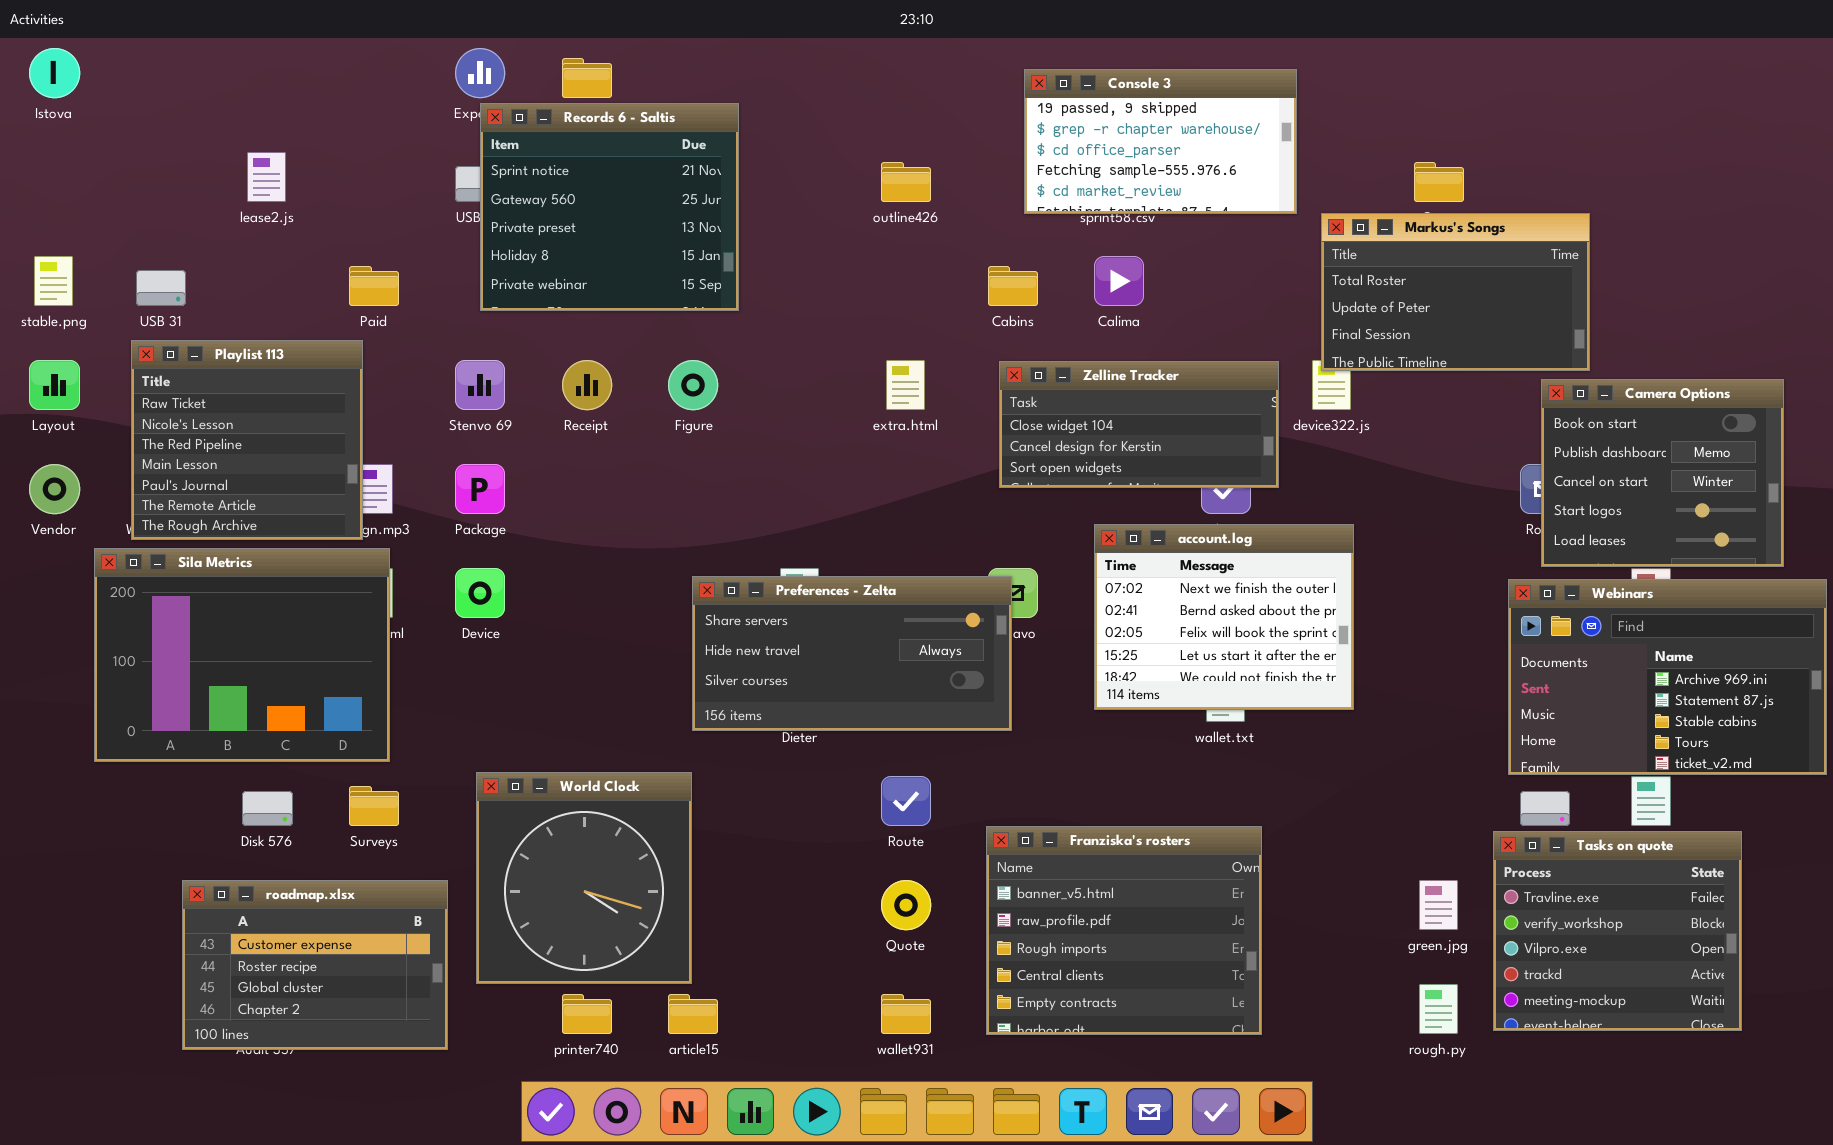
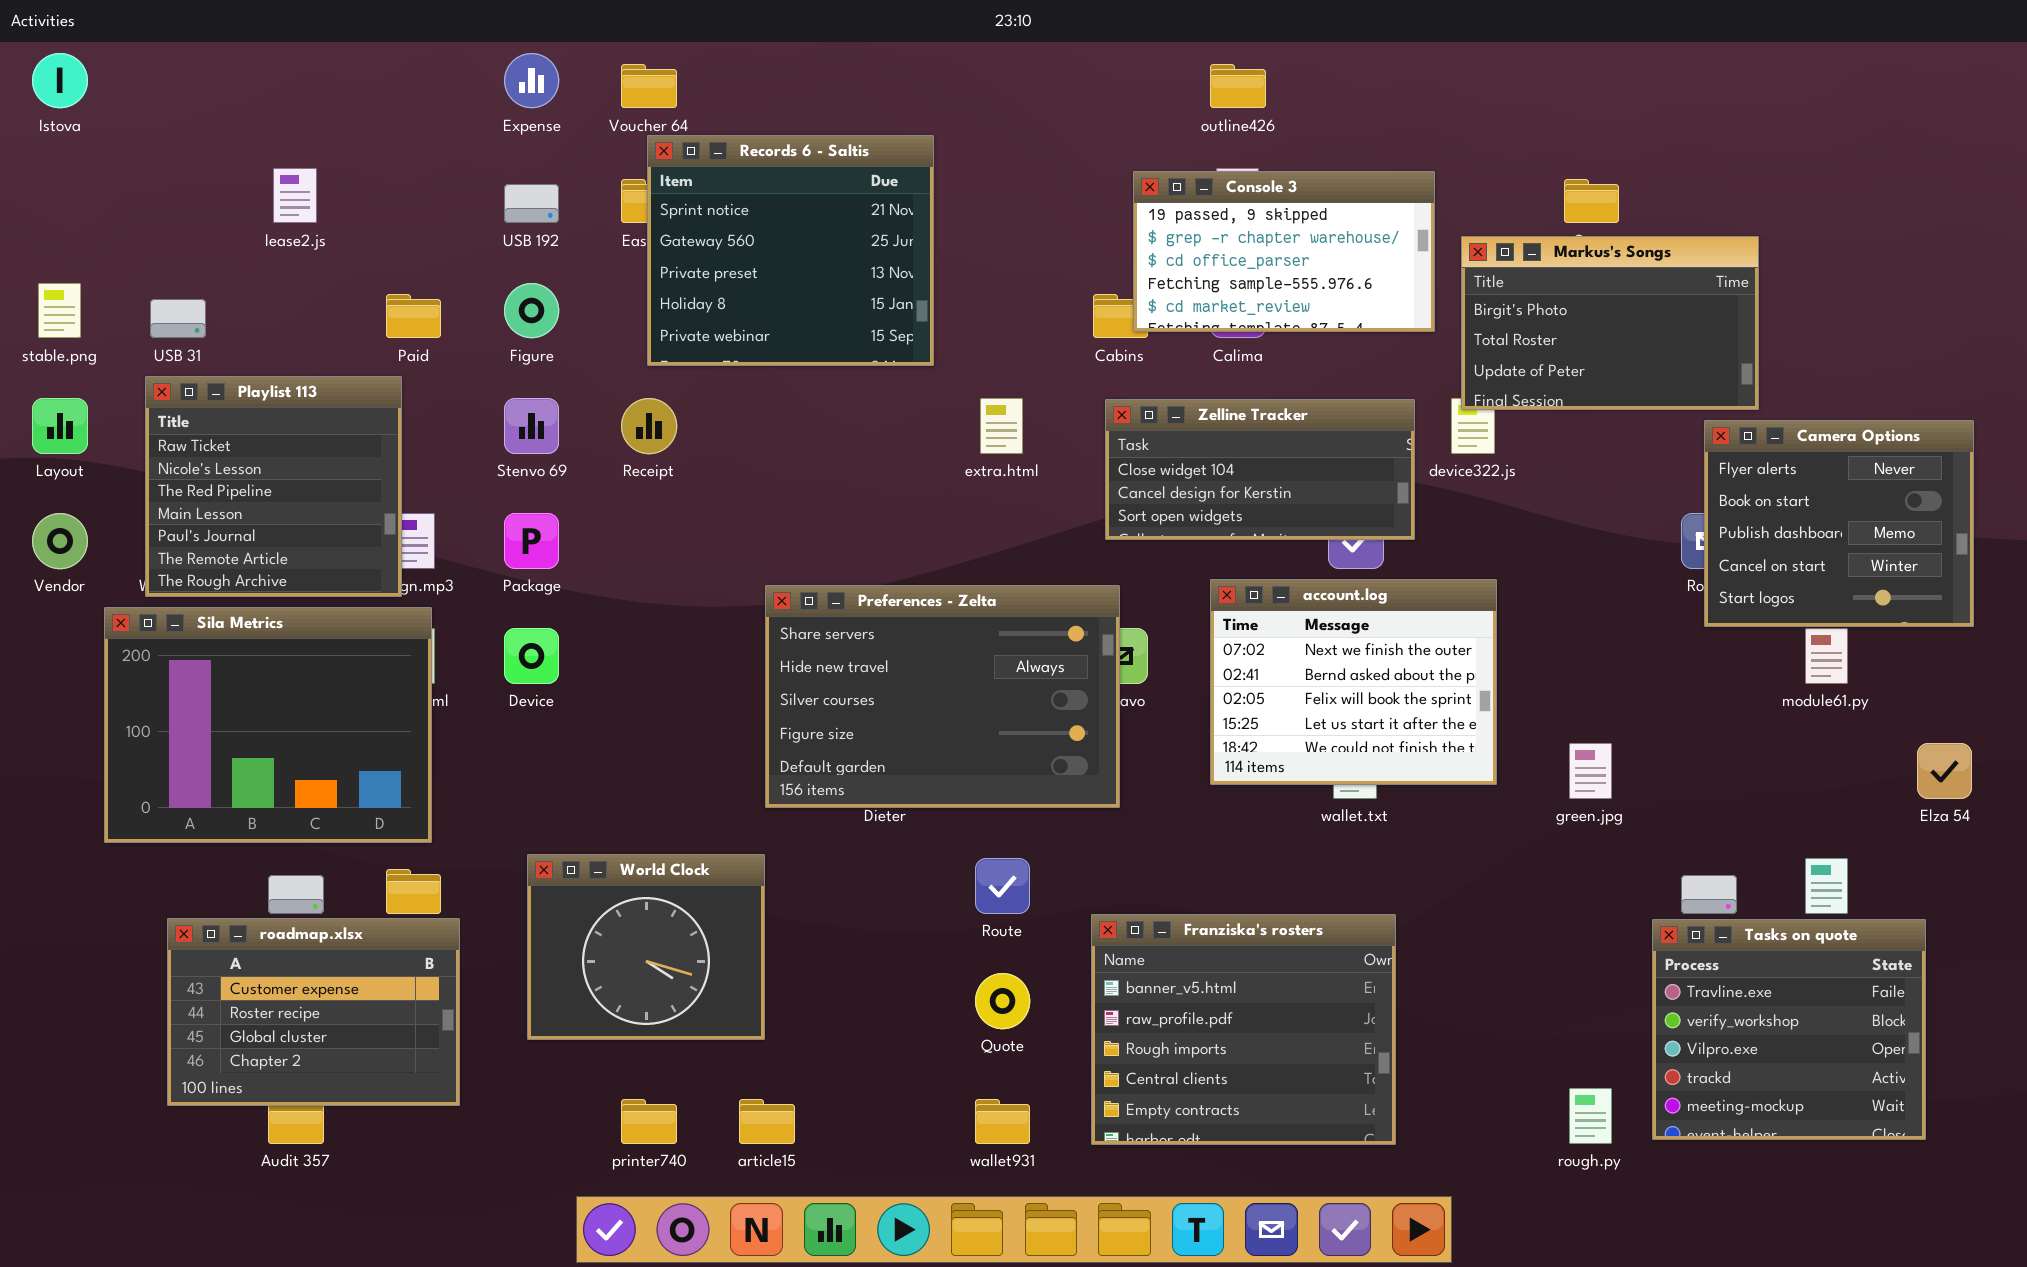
Console 3: [1024,69,1297,214] -> [1133,171,1435,332], moved
Records 6 - Saltis: [480,103,739,311] -> [647,135,934,366], moved
outline426: [881,162,931,202] -> [1210,64,1266,108], moved
Markus's Songs: [1321,213,1590,371] -> [1461,236,1759,410], scrolled up 1 row
Figure: [668,360,718,410] -> [504,283,559,338], moved
Camera Options: [1541,379,1784,567] -> [1704,420,1974,627], scrolled up 1 row
Preferences - Zelta: [692,576,1012,731] -> [765,585,1120,808], resized
Webinars: [1508,579,1827,775] -> none, closed
World Clock: [476,772,692,984] -> [527,854,765,1040], resized
roadmap.xlsx: [182,880,448,1050] -> [167,918,460,1106], moved
green.jpg: [1419,880,1458,930] -> [1569,743,1612,799], moved

